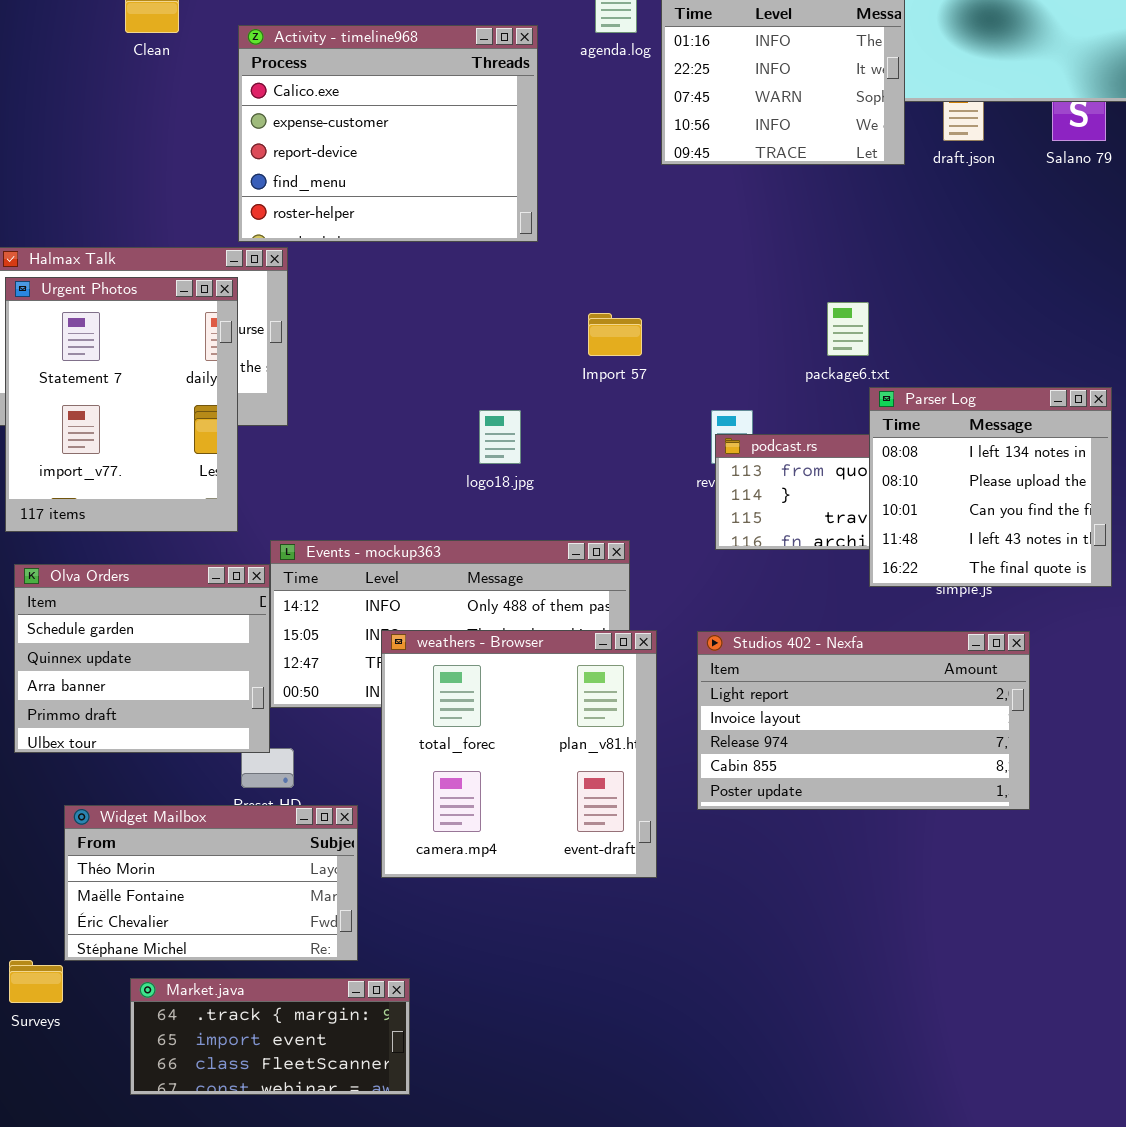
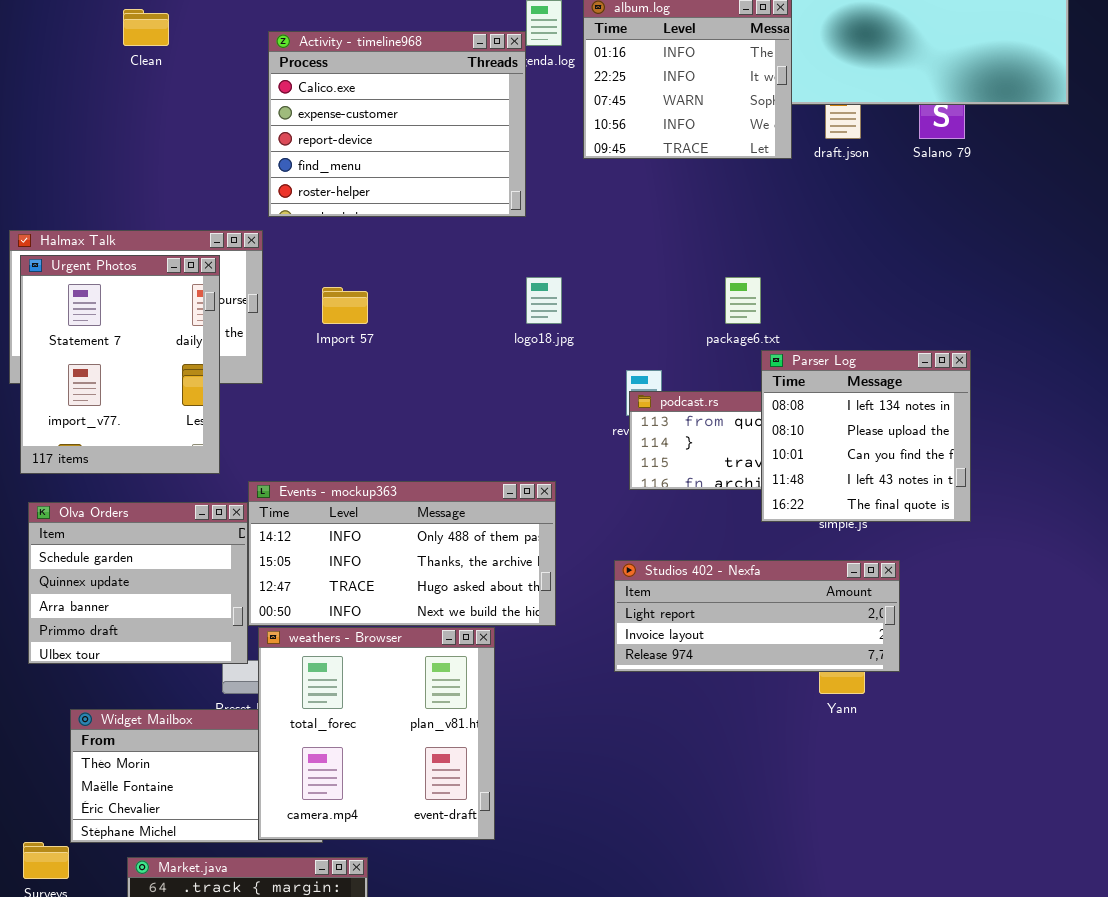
Activity - timeline968: [238,25,538,242] -> [268,31,526,217], moved
Import 57: [588,313,642,356] -> [322,287,368,324], moved
logo18.jpg: [479,410,521,464] -> [526,277,562,324], moved
weathers - Browser: [381,630,657,878] -> [258,627,495,840], moved
Studios 402 - Nexfa: [697,631,1030,810] -> [614,560,900,672], resized

